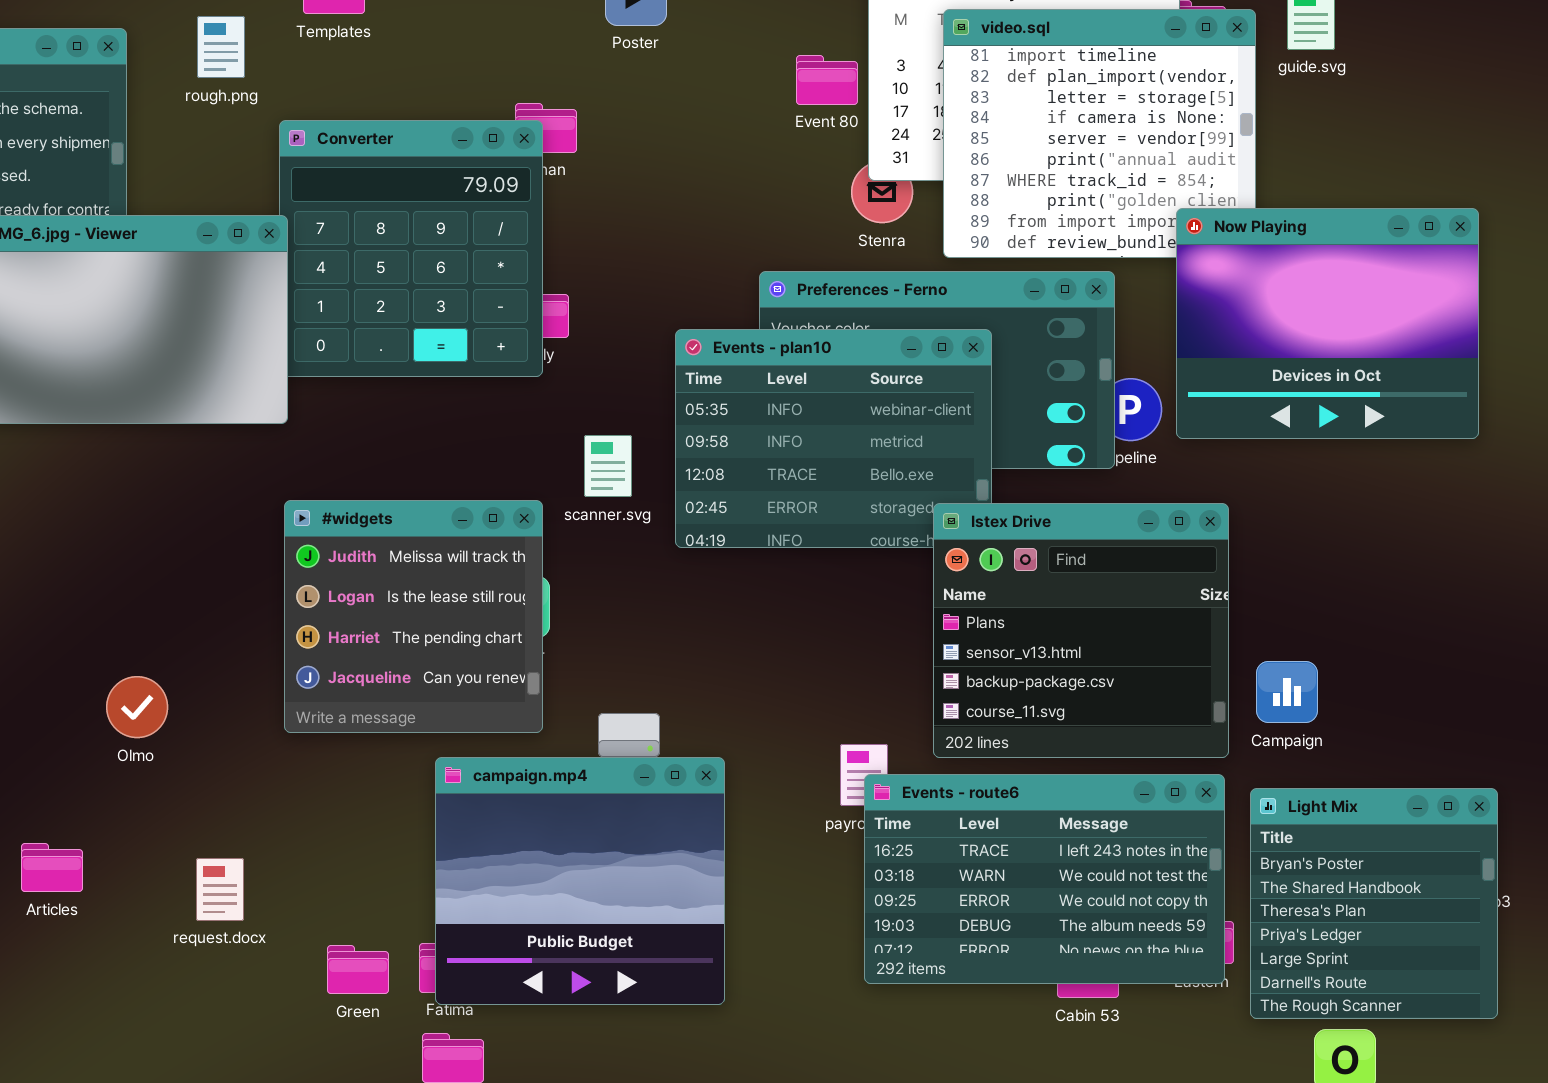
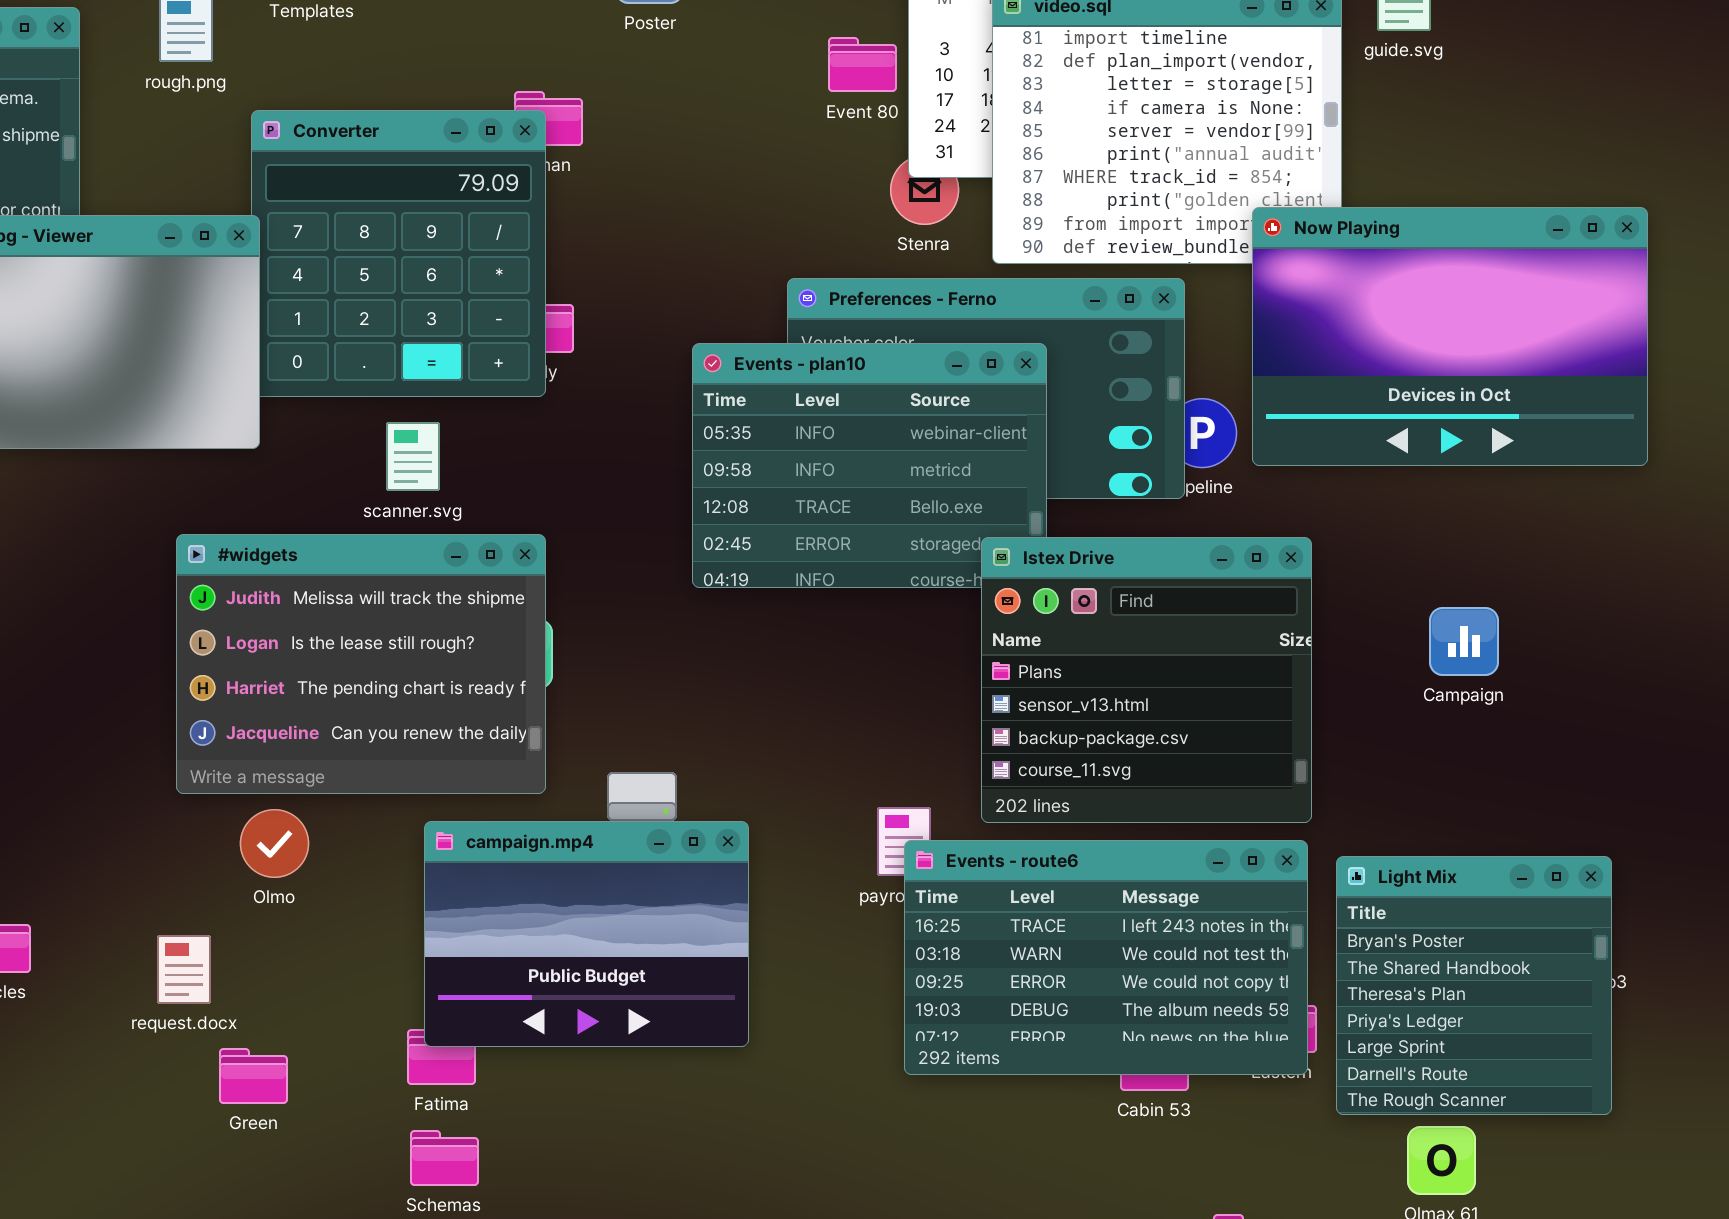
Now Playing: [1176,208,1479,439] -> [1252,207,1648,466], resized
scanner.svg: [584,435,632,497] -> [386,422,440,491], moved
#widgets: [284,500,543,733] -> [176,534,546,794], resized
Campaign: [1256,661,1318,723] -> [1429,607,1499,676], moved
Olmo: [106,676,168,738] -> [240,809,309,878], moved
campaign.mp4: [435,757,725,1005] -> [424,821,749,1047], resized
Green: [327,945,389,994] -> [219,1048,288,1104], moved

